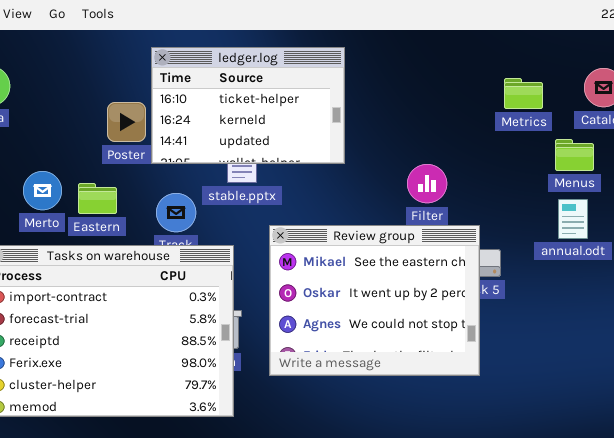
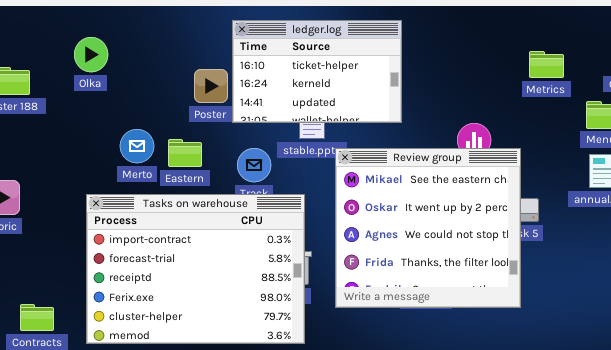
Metrics: [504,78,543,109] -> [529,51,564,78], moved
Review group: [269,225,480,376] -> [335,148,521,308], resized

